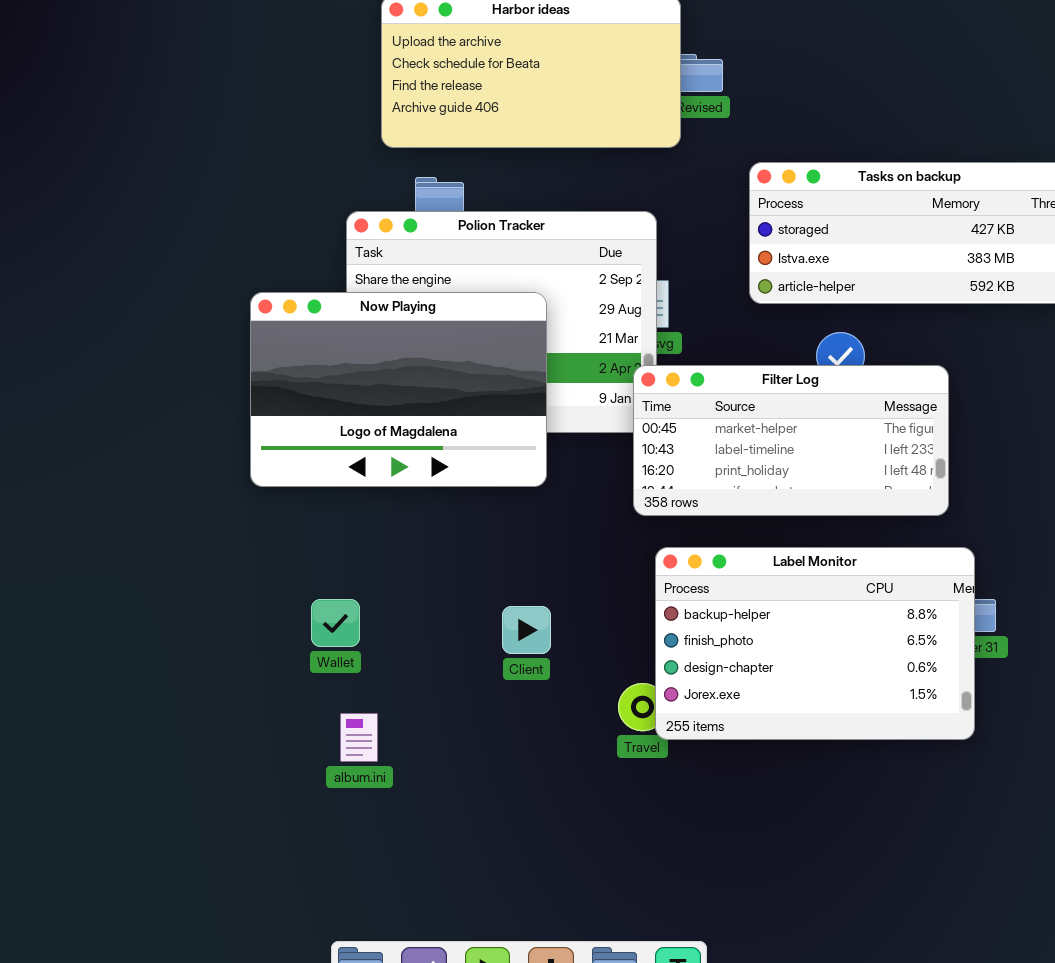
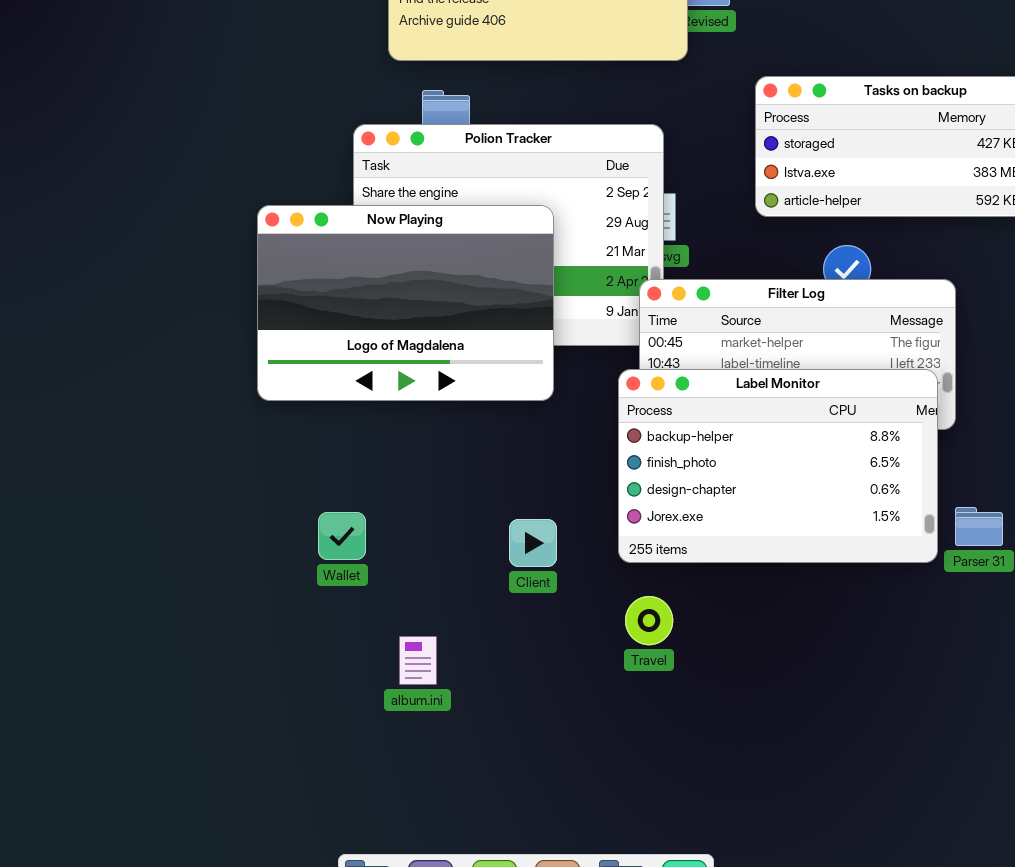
Label Monitor: [655,547,975,740] -> [618,369,938,563], moved
album.ini: [340,713,378,762] -> [399,636,437,685], moved

